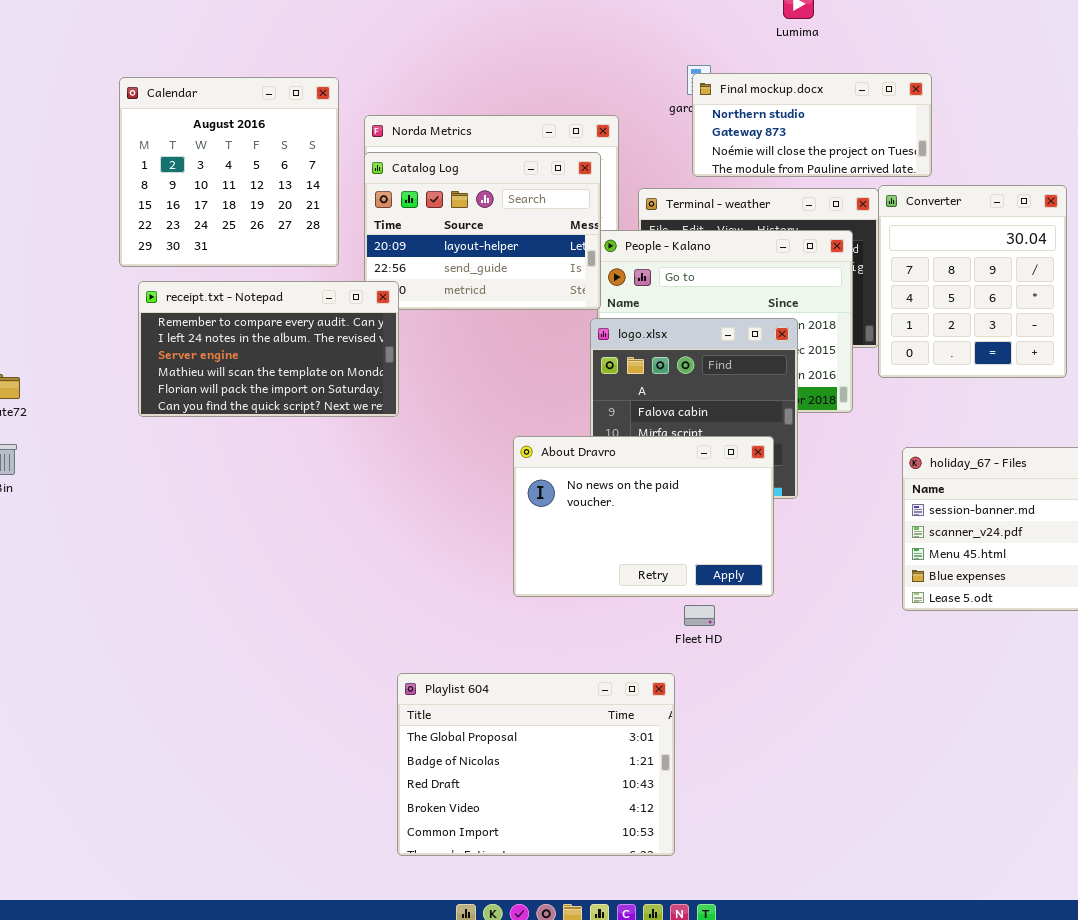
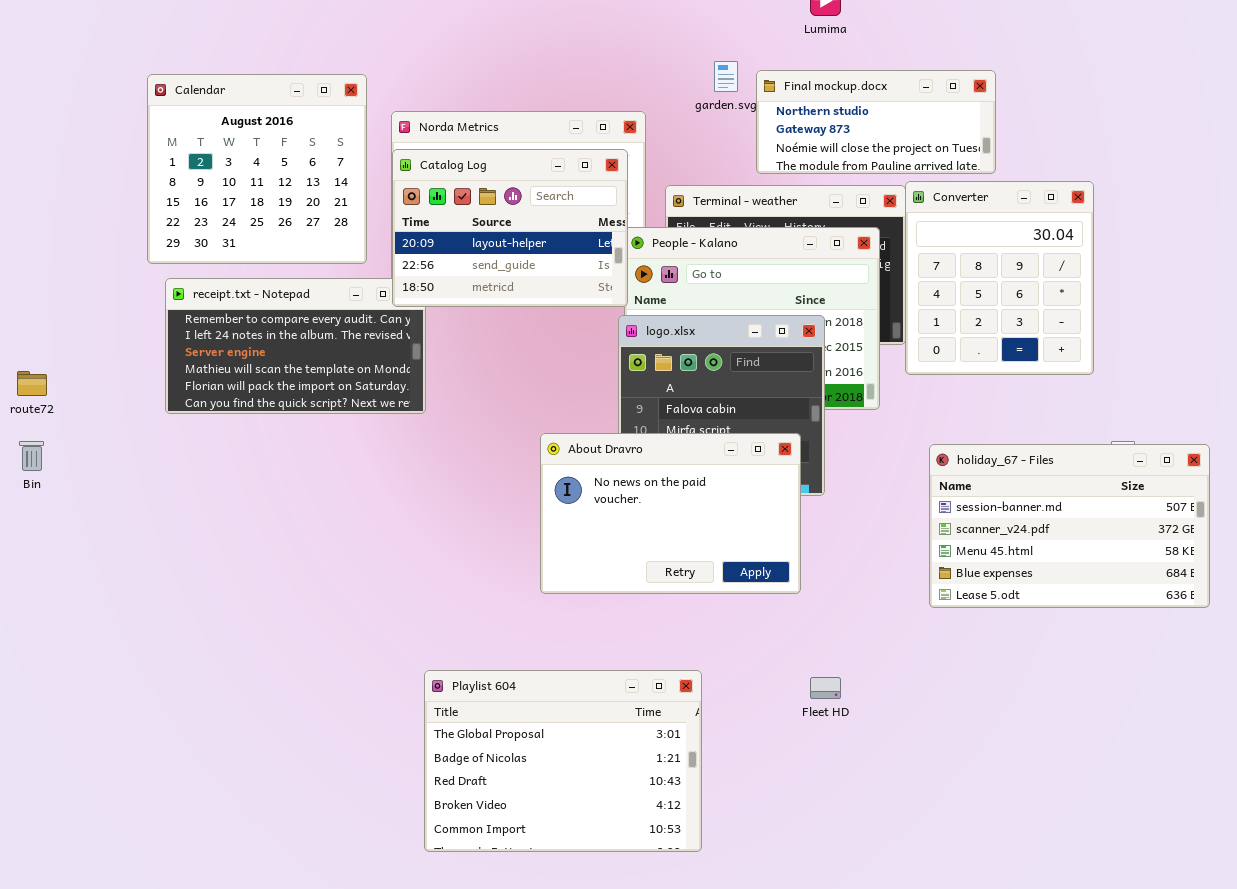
Final mockup.docx: [692,73,932,177] -> [756,70,996,174], moved
Catalog Log: [364,152,601,310] -> [392,149,628,307], raised
Fleet HD: [684,605,715,626] -> [810,677,841,699], moved

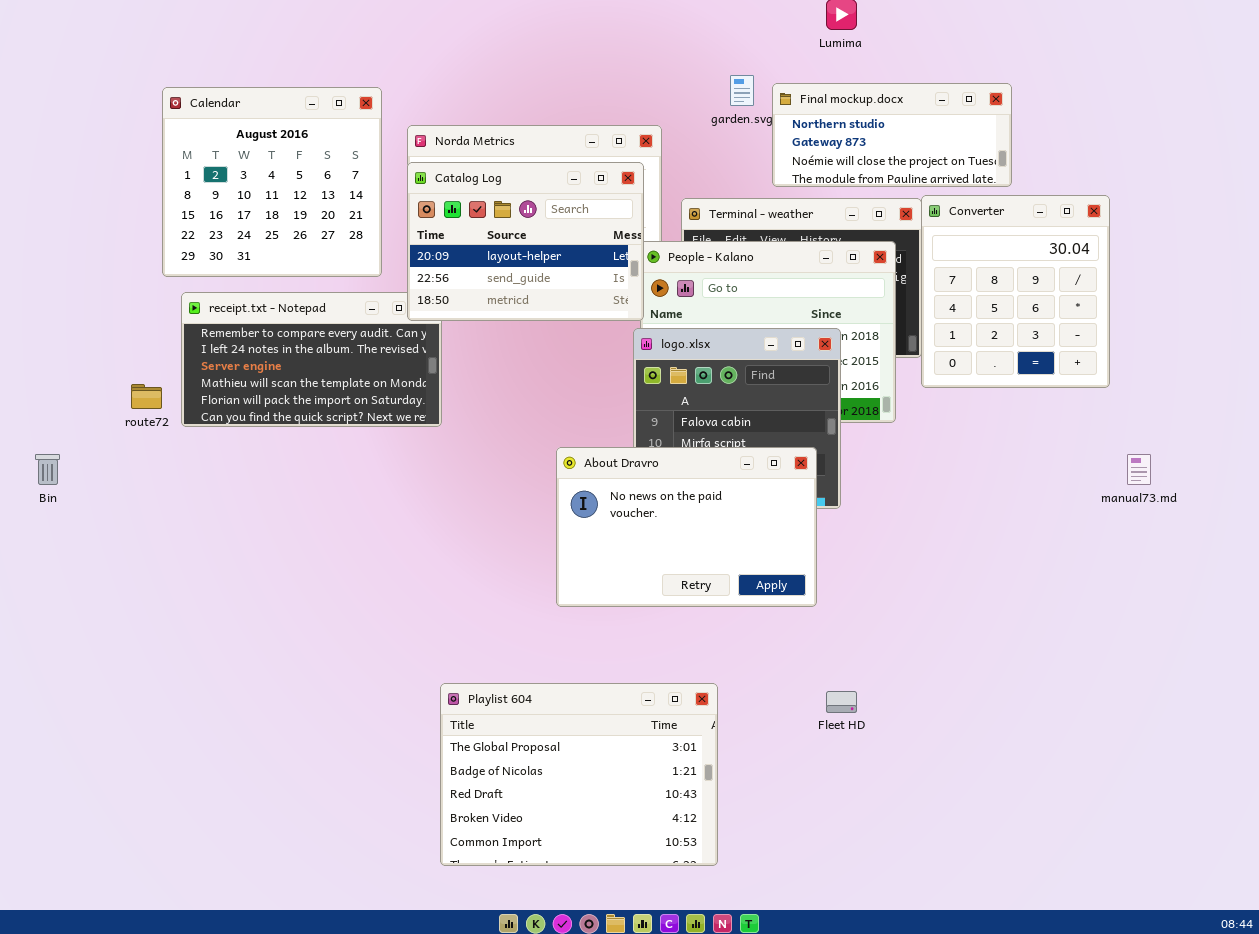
route72: [17,371,47,396] -> [131,384,162,409], moved
holiday_67 - Files: [929,444,1210,608] -> none, closed

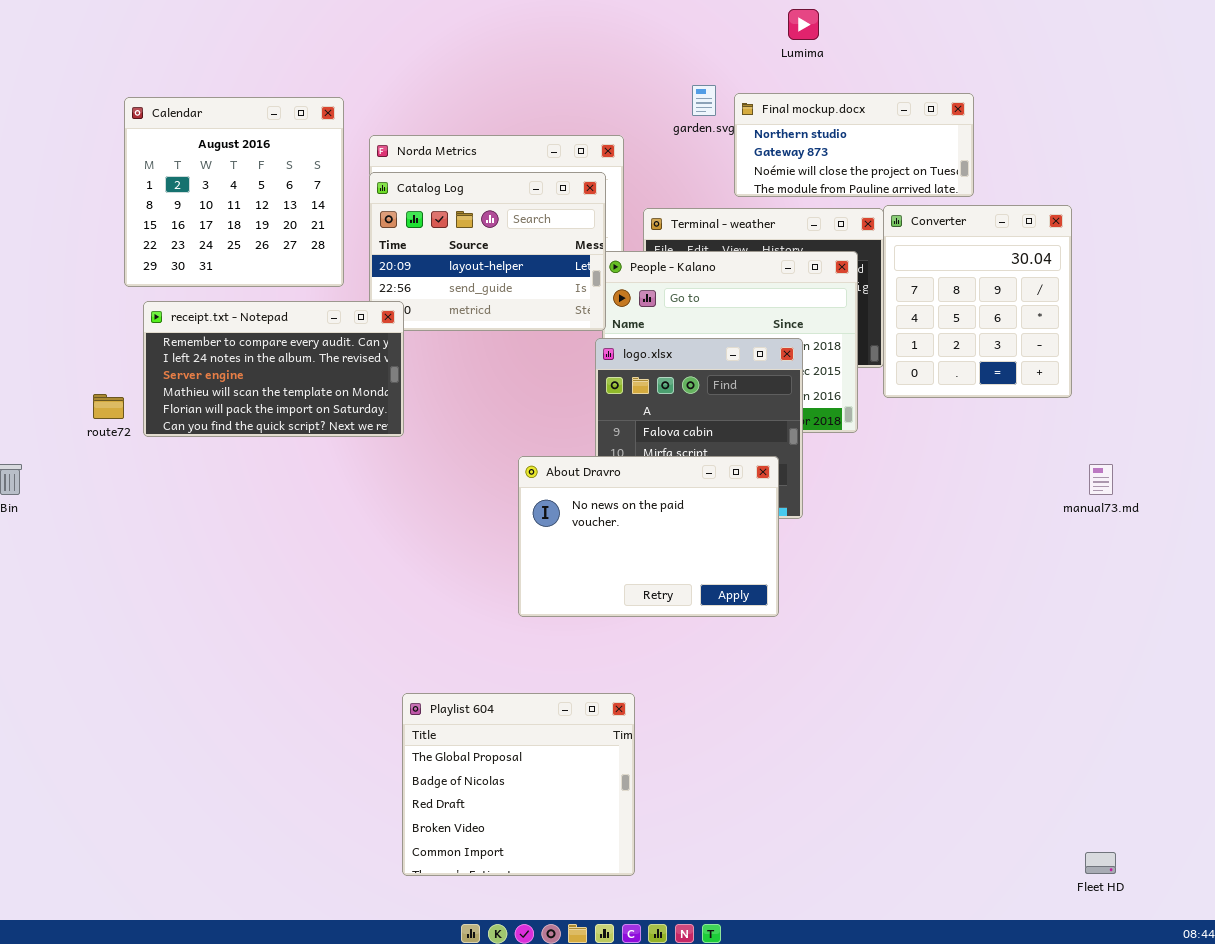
receipt.txt - Notepad: [181,292,442,427] -> [143,301,404,437], raised
Playlist 604: [440,683,718,866] -> [402,693,635,876], resized
Fleet HD: [826,691,857,713] -> [1085,852,1116,874], moved

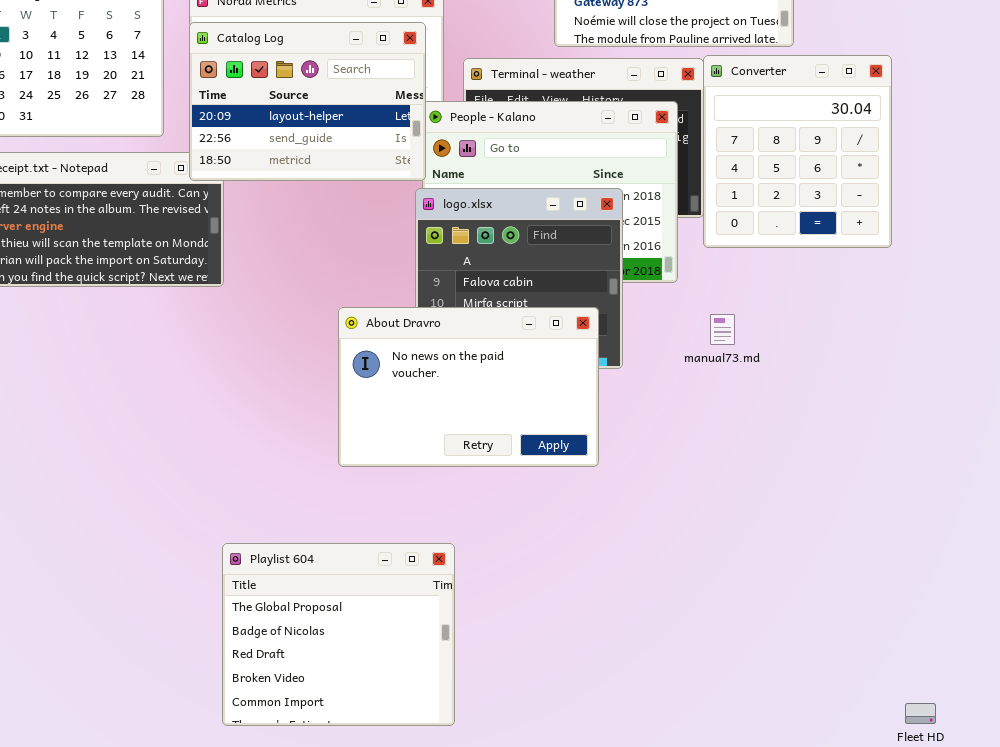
Catalog Log: [369,172,606,331] -> [189,22,426,181], raised
manual73.md: [1089,464,1113,495] -> [710,314,735,345], moved

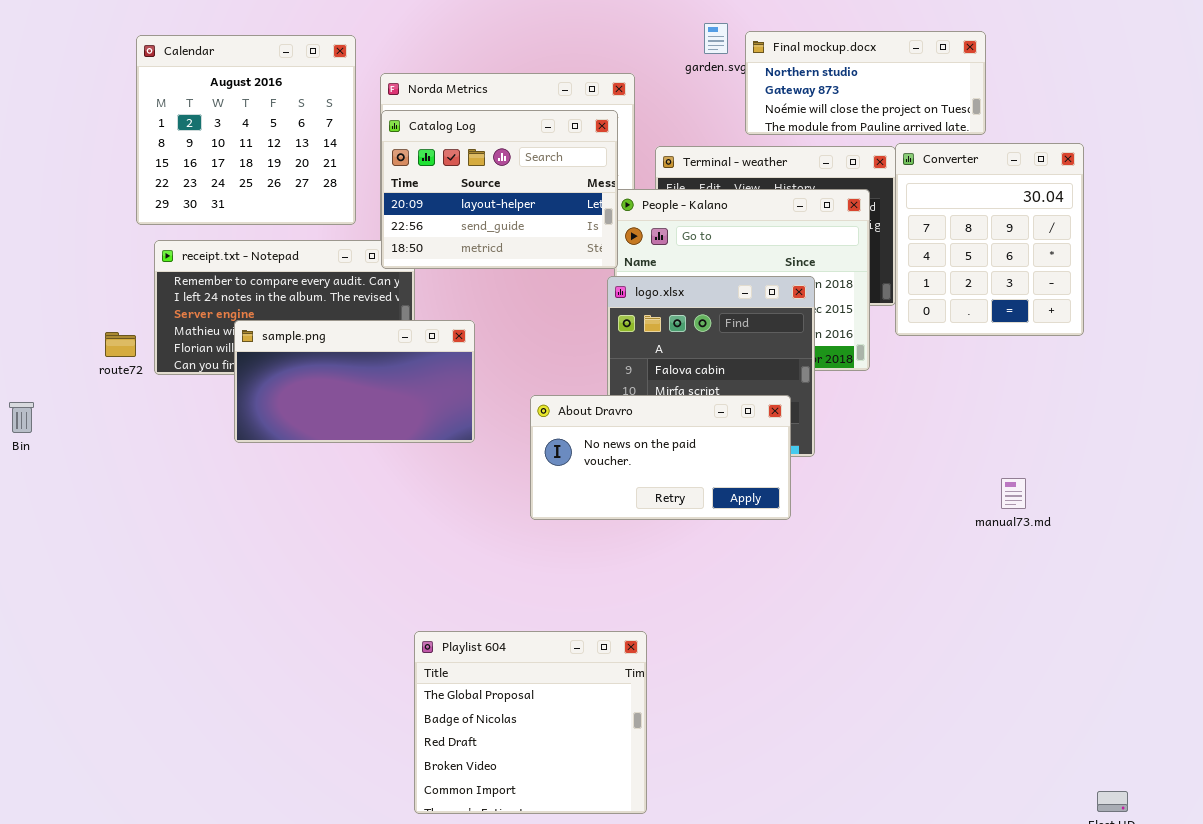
sample.png: none -> [234,320,475,443], opened
About Dravro: [338,307,599,467] -> [530,395,791,520], resized
manual73.md: [710,314,735,345] -> [1001,478,1026,509], moved

